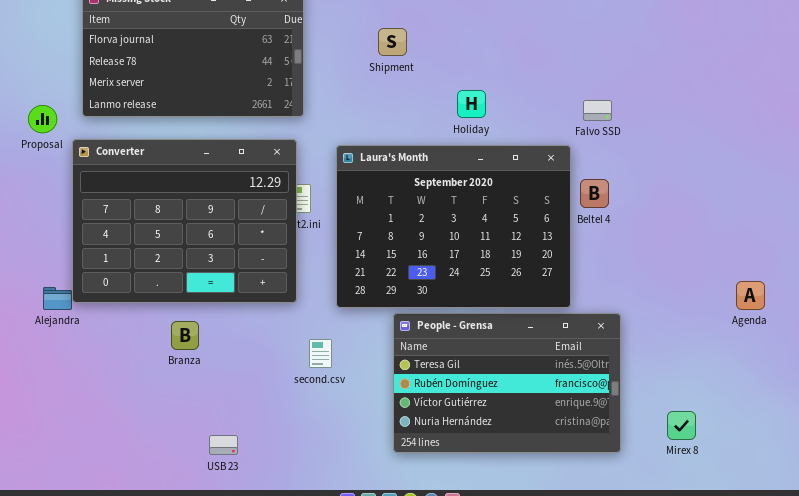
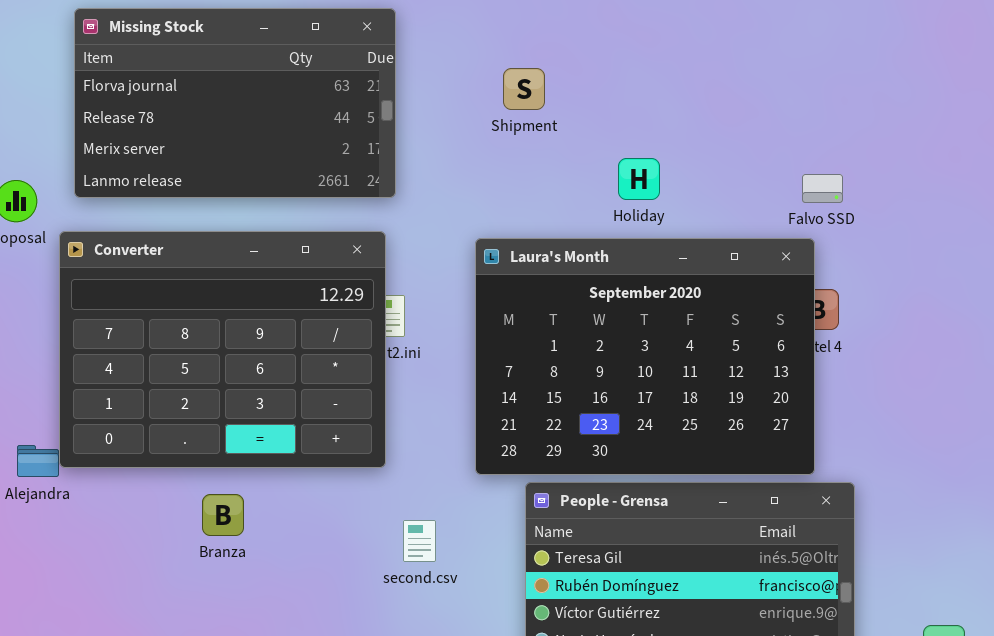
Laura's Month: [336,145,571,308] -> [475,238,815,475], moved

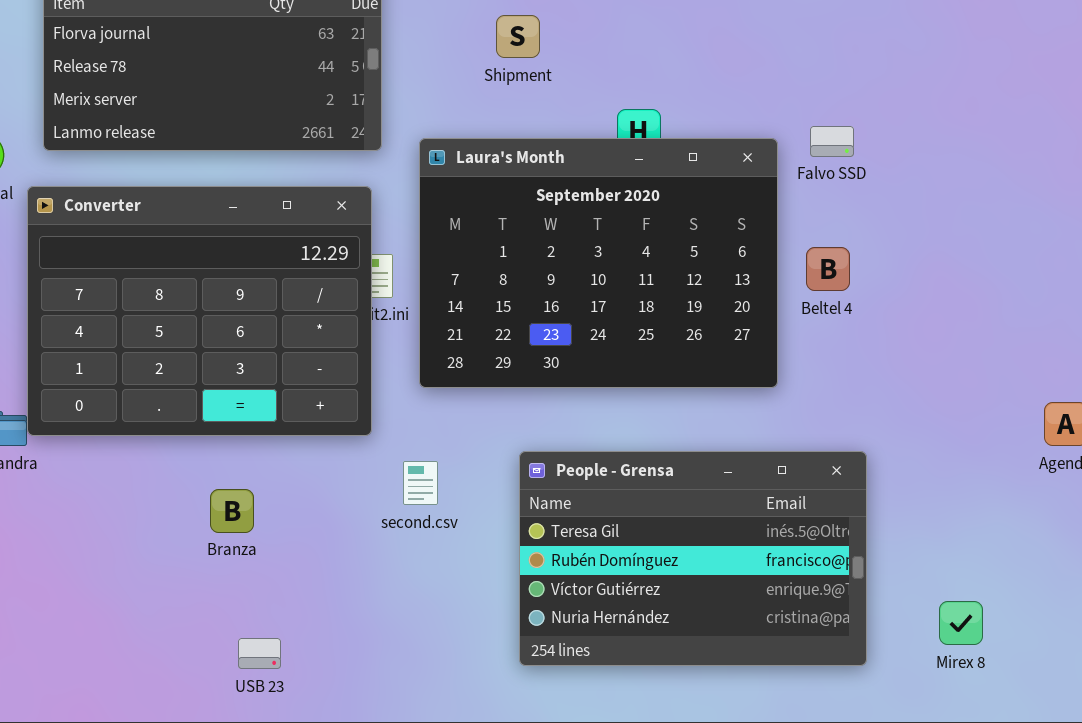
Laura's Month: [475,238,815,475] -> [419,138,778,388], moved
Branza: [202,494,244,536] -> [210,489,254,533], moved
second.csv: [403,520,436,562] -> [403,461,438,505], moved

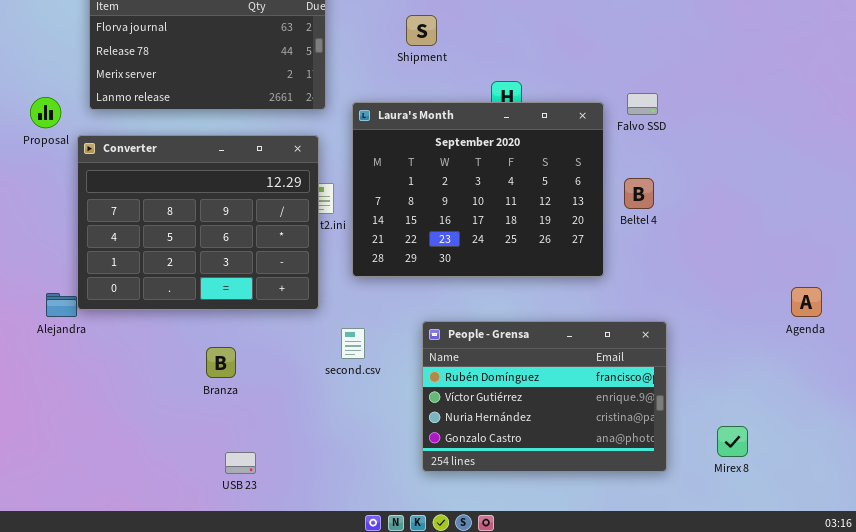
People - Grensa: [519,451,867,666] -> [422,321,667,472], scrolled down 1 row

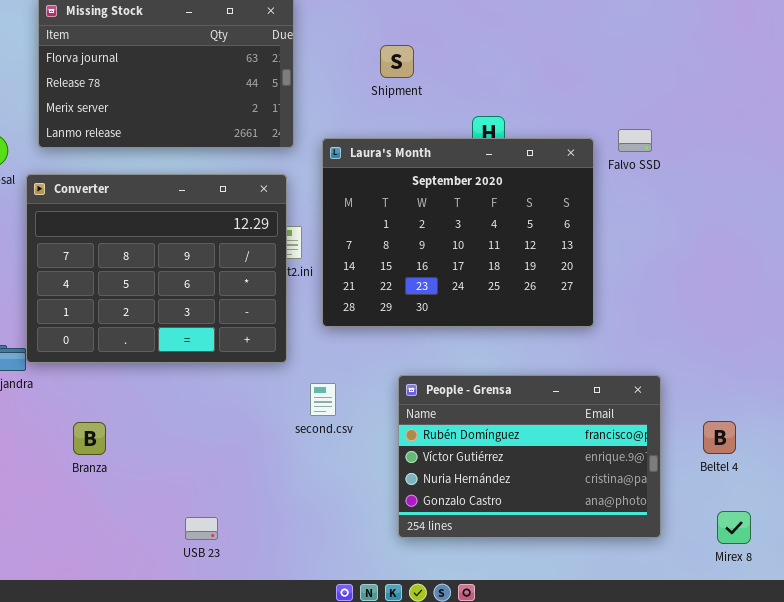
Beltel 4: [624,178,654,209] -> [703,421,736,454], moved
Branza: [206,347,236,378] -> [73,422,106,455], moved
Mirex 8: [717,426,748,457] -> [717,511,751,544], moved

